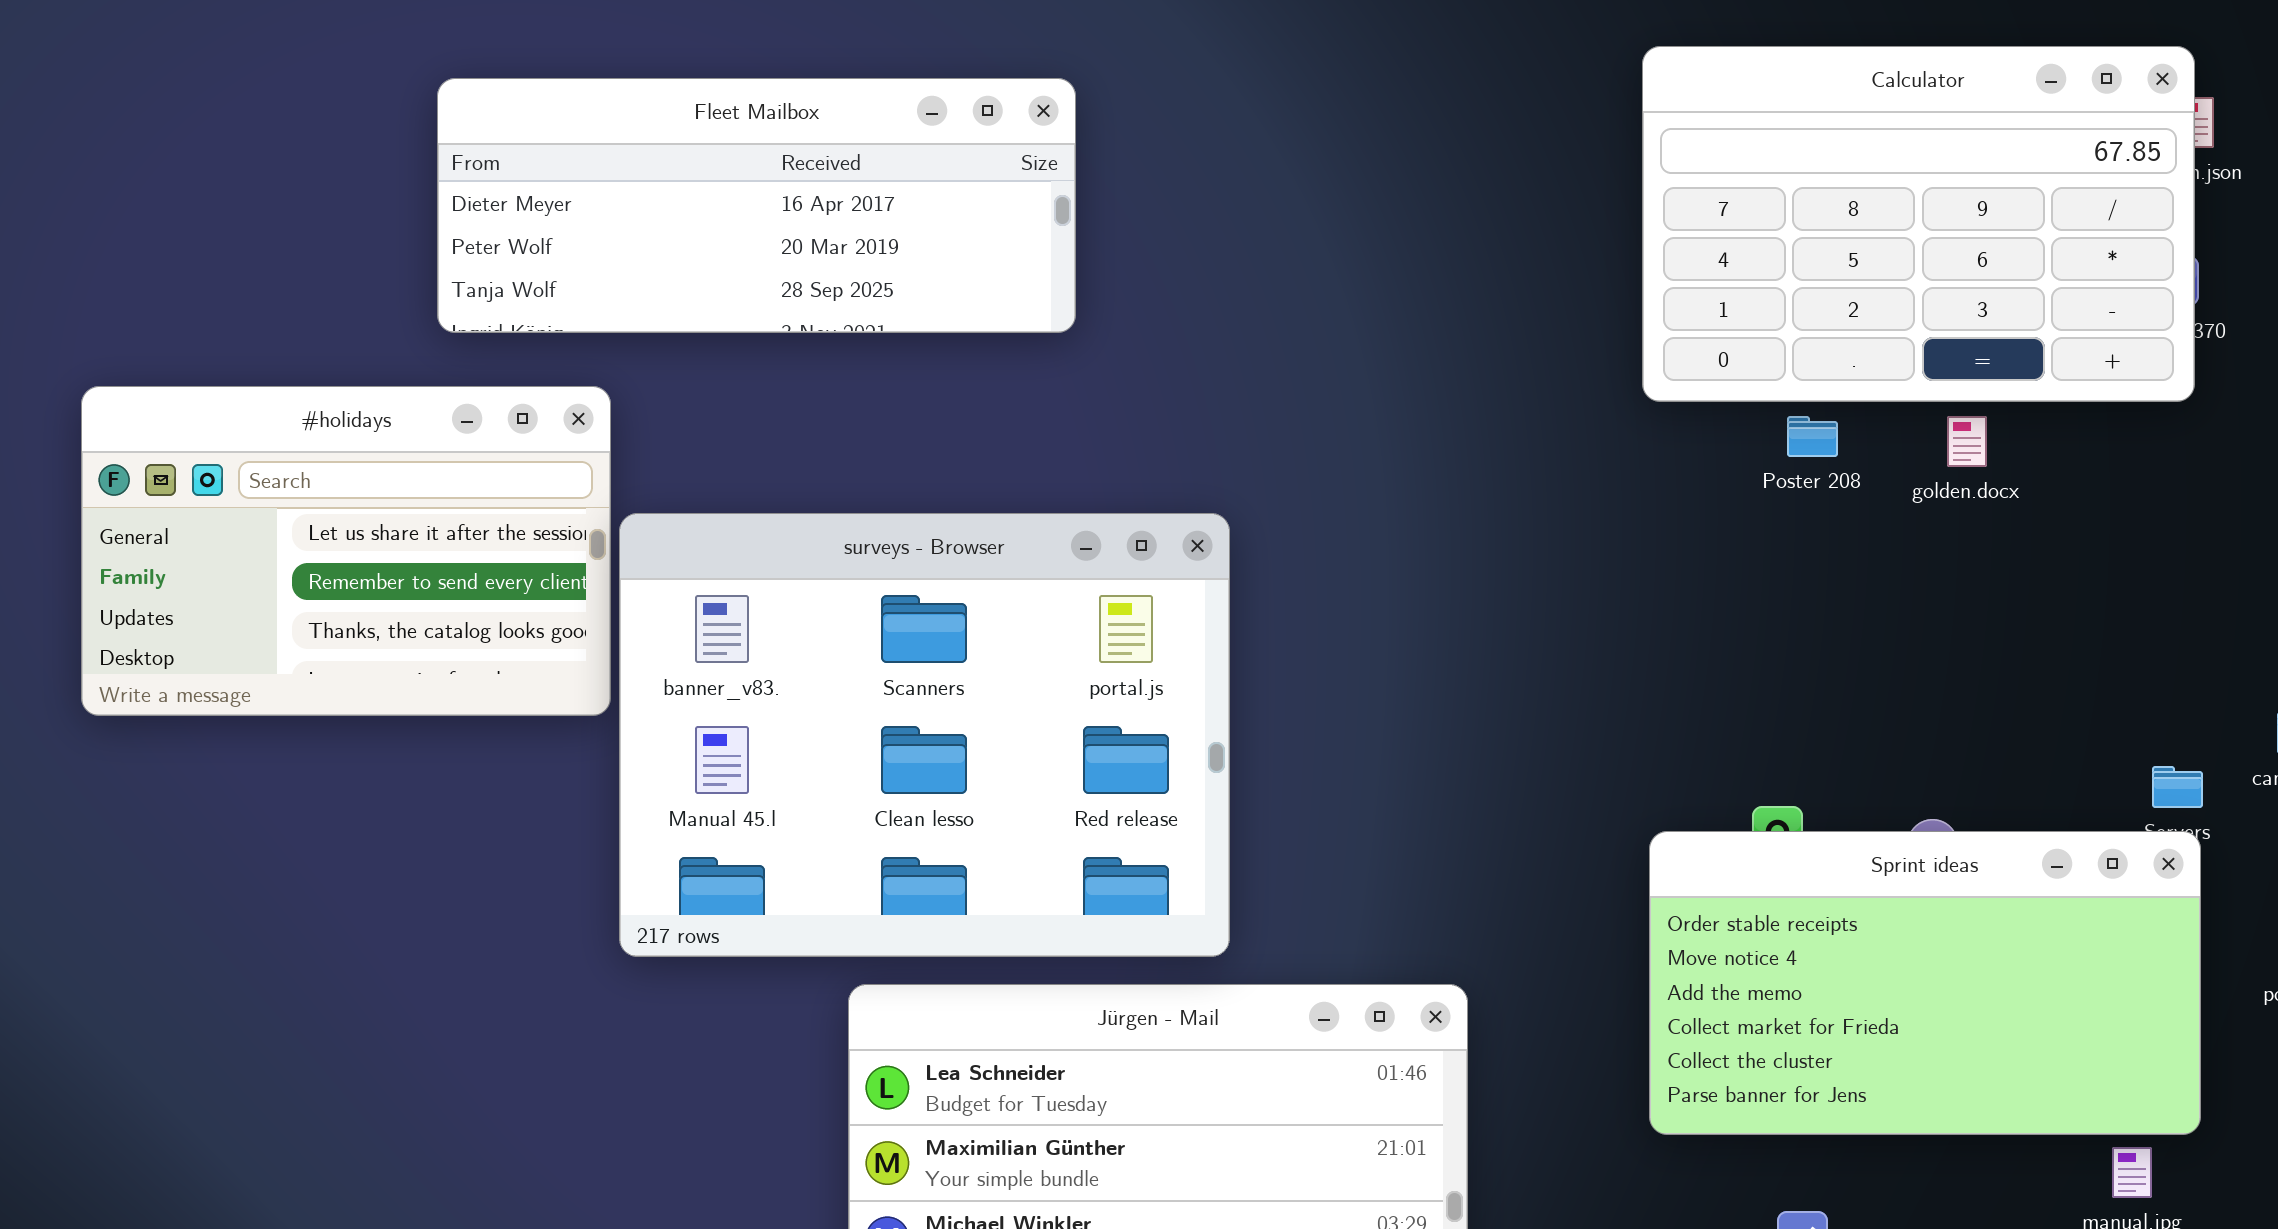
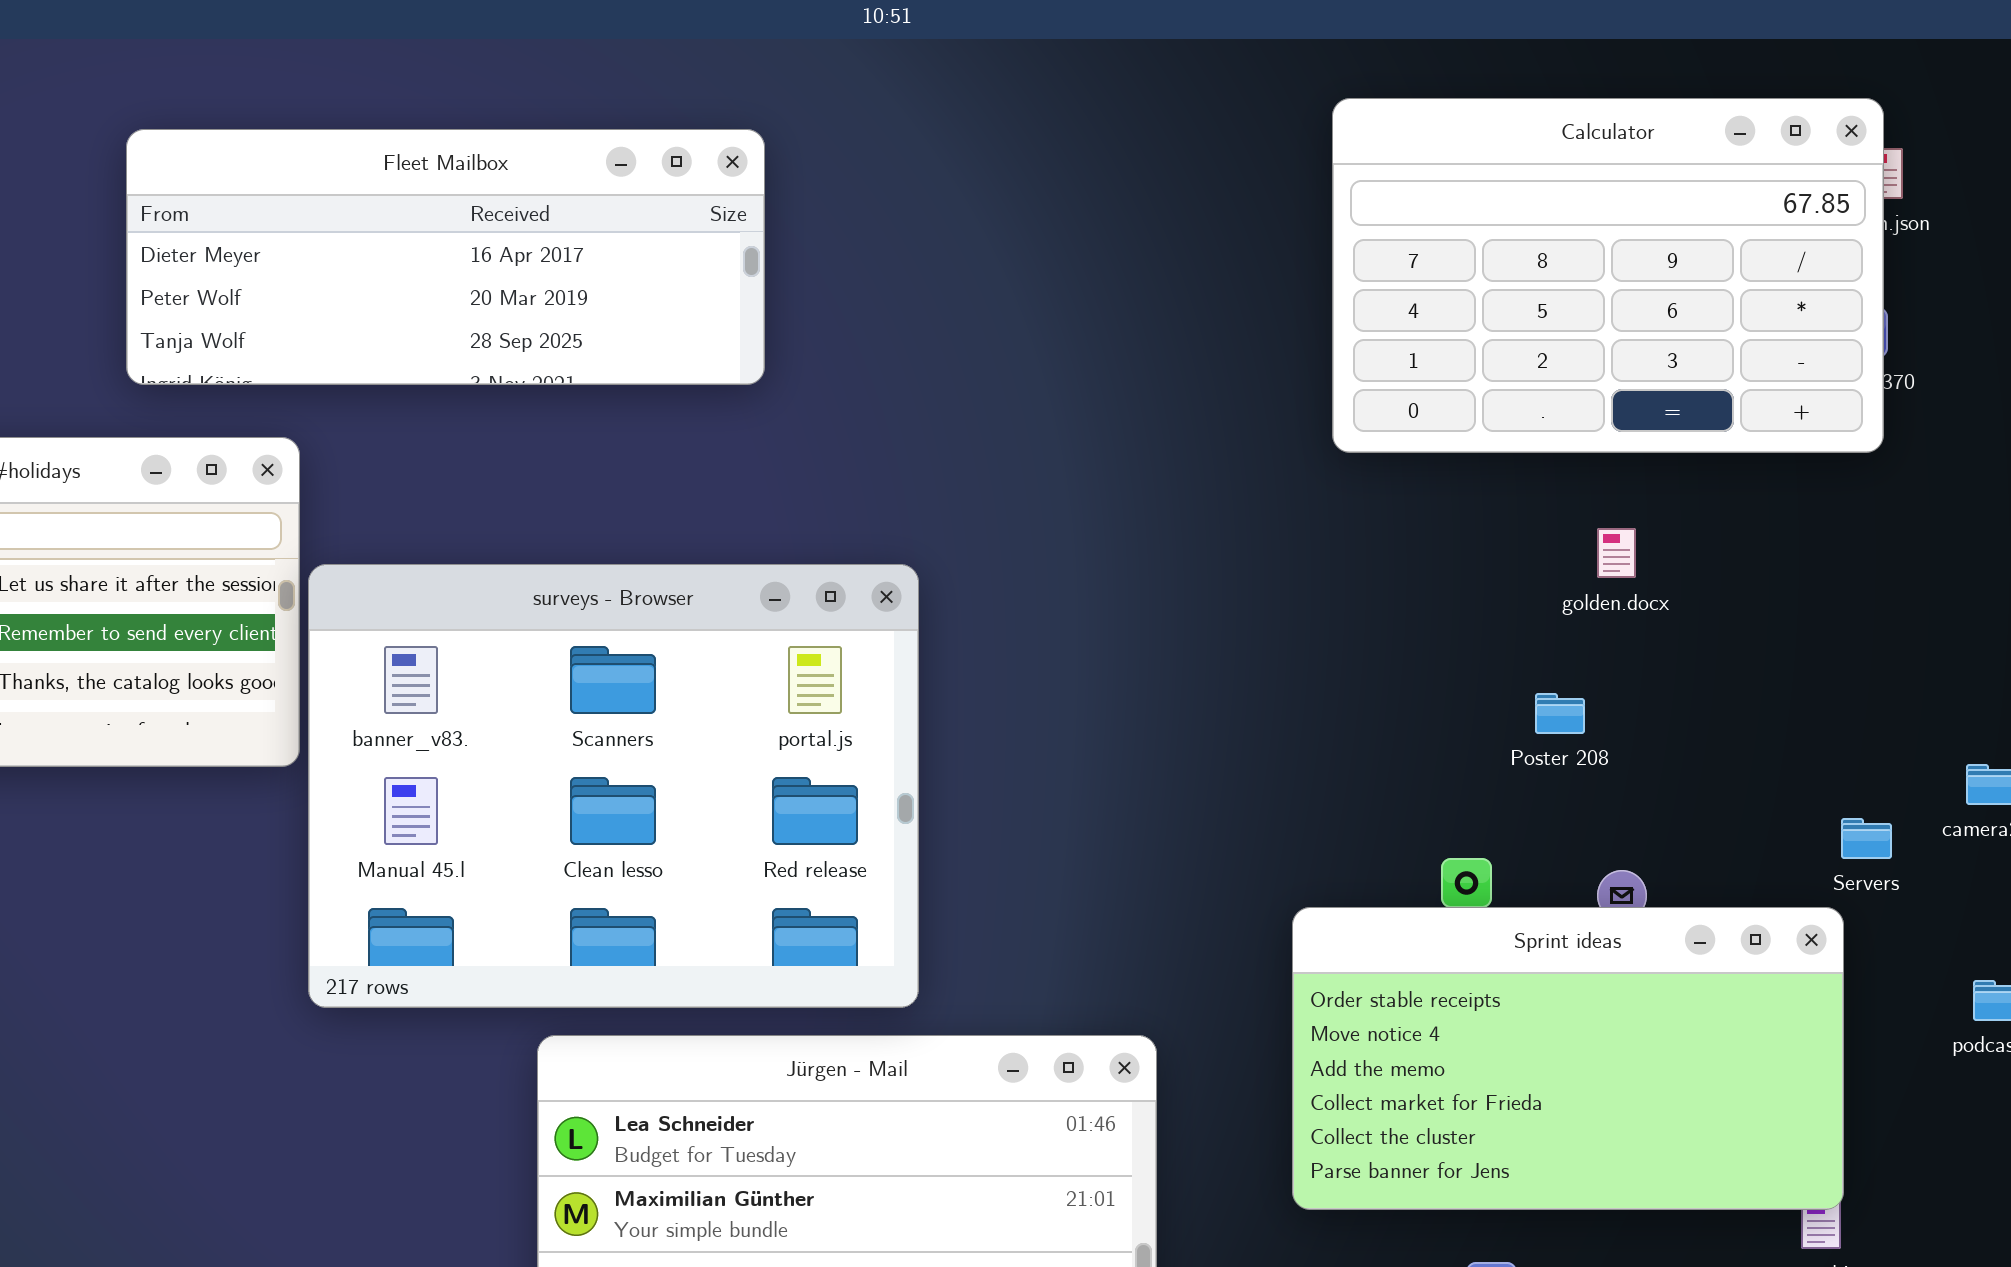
Poster 208: [1787,416,1838,457] -> [1535,693,1585,734], moved
golden.docx: [1947,416,1987,467] -> [1597,528,1636,578], moved
Sprint ideas: [1649,831,2201,1135] -> [1292,907,1844,1210], moved

